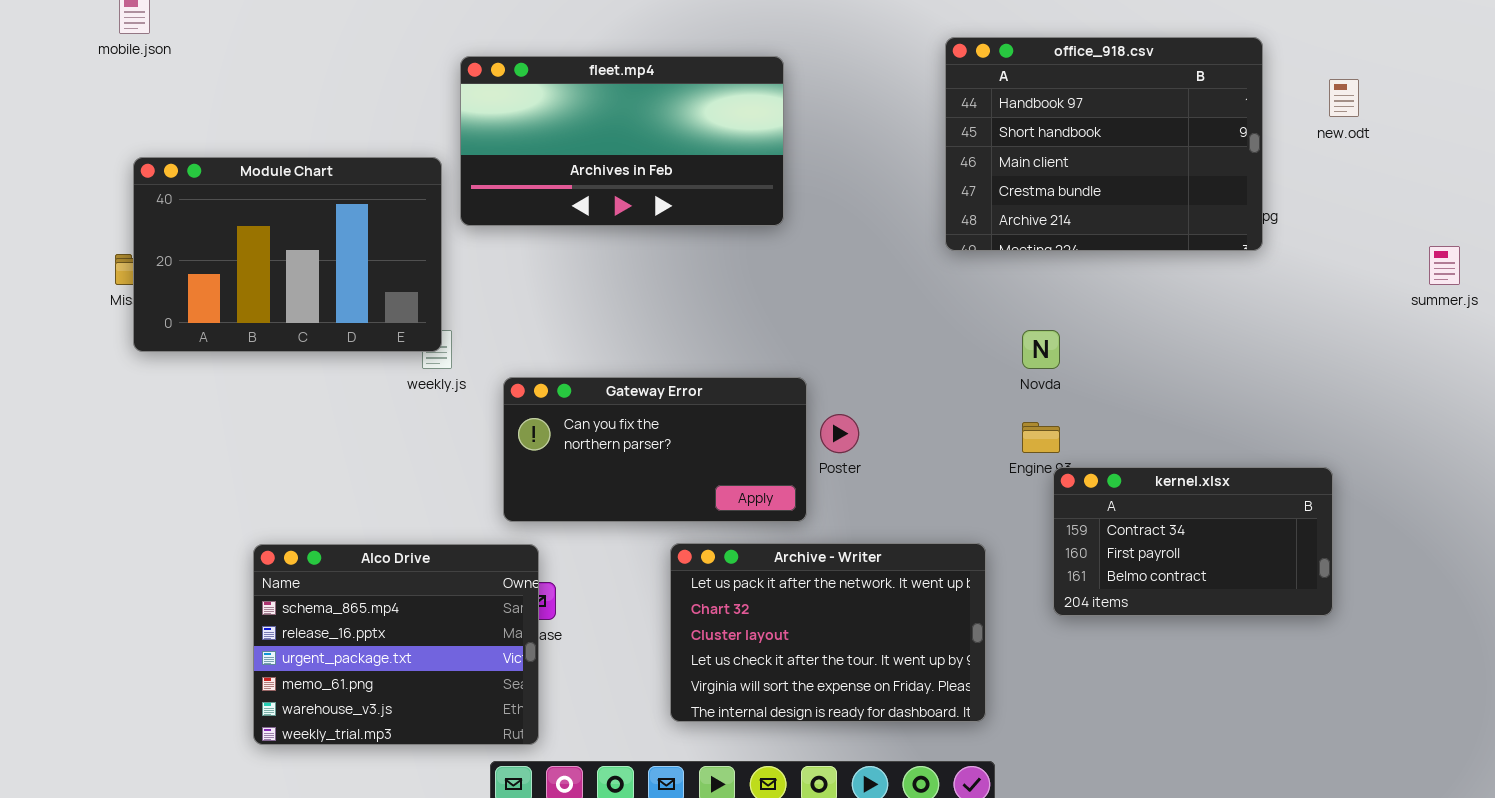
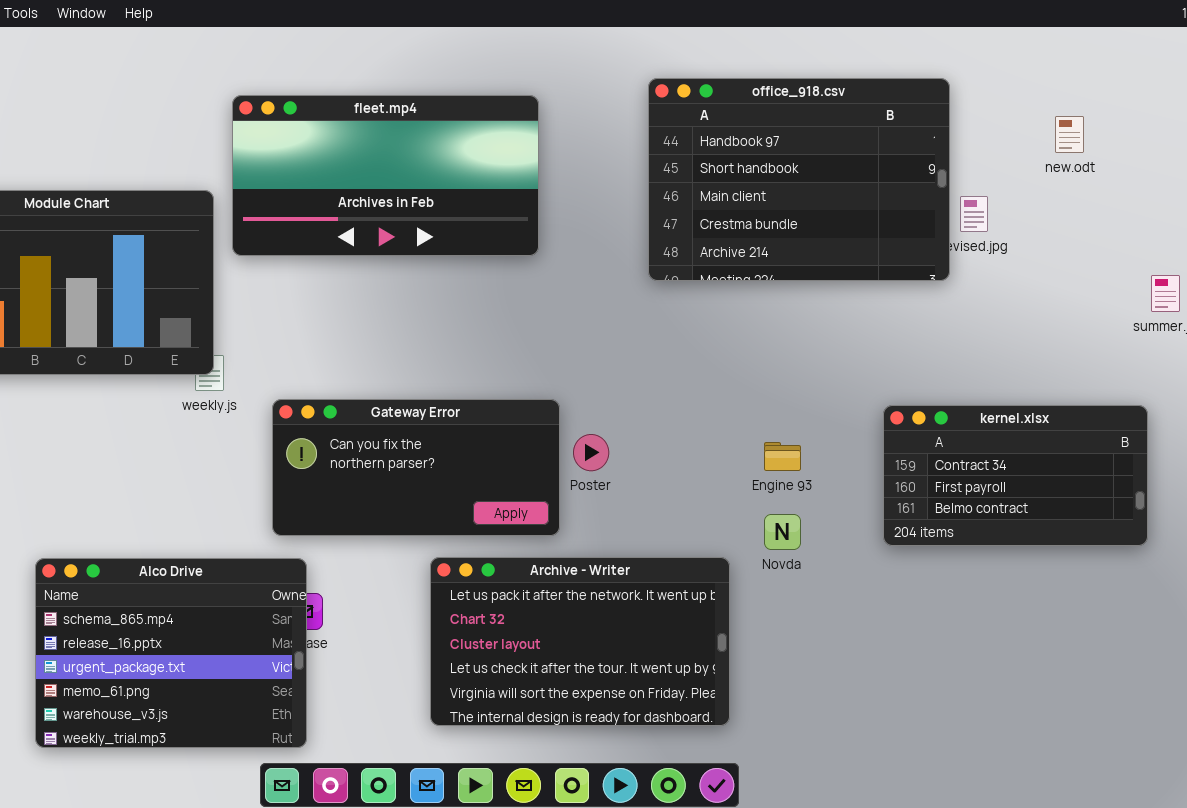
office_918.csv: [945,37,1263,251] -> [648,78,950,281], moved
Novda: [1022,330,1060,369] -> [764,514,801,550], moved
kernel.xlsx: [1053,467,1333,616] -> [883,405,1148,546], moved

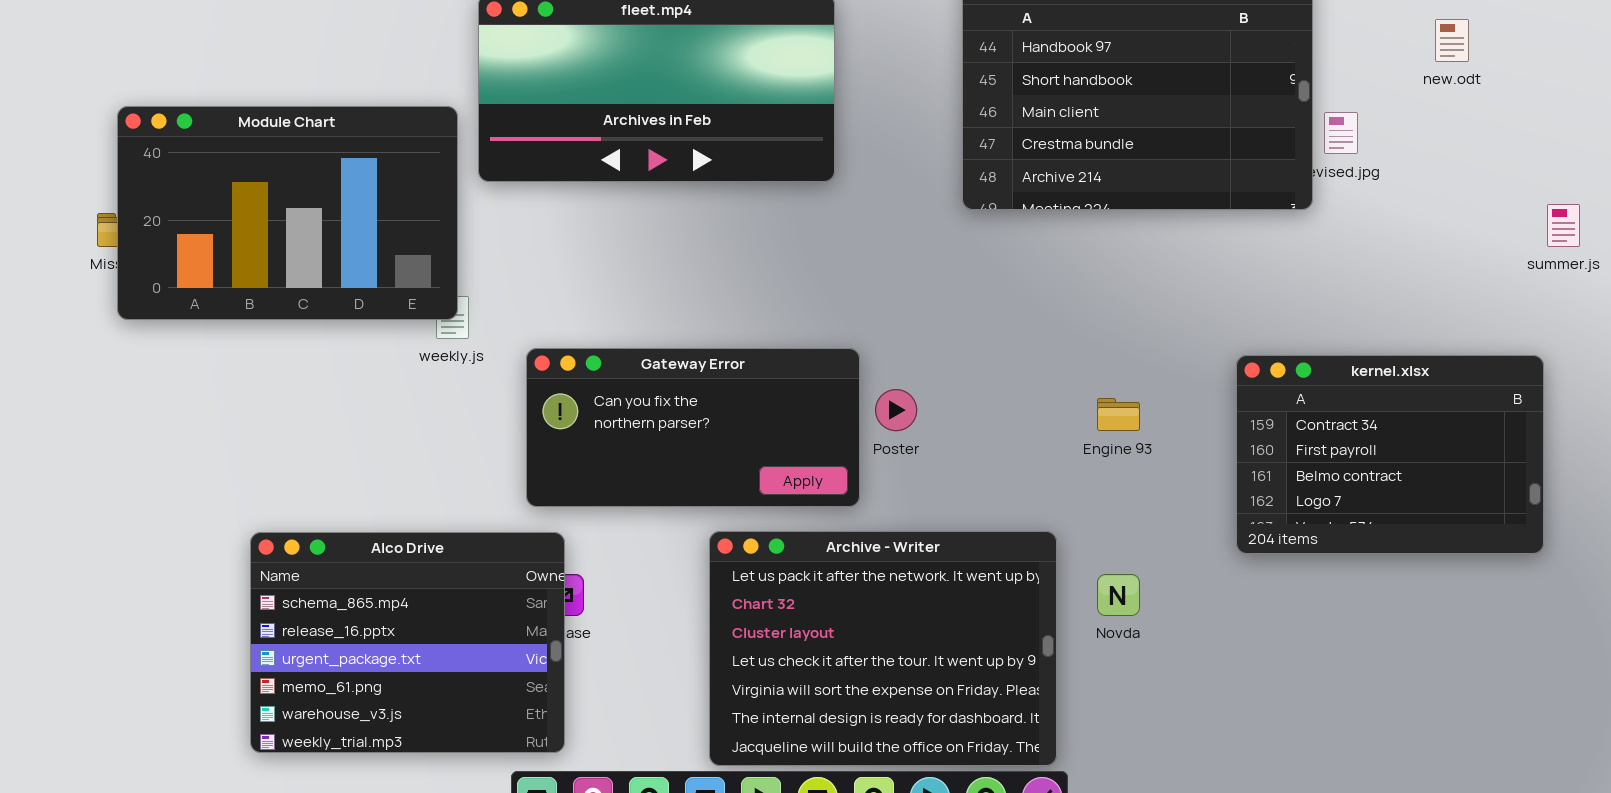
kernel.xlsx: [883,405,1148,546] -> [1236,355,1544,554], resized
Novda: [764,514,801,550] -> [1097,574,1140,616], moved
Archive - Writer: [430,557,730,726] -> [709,531,1057,766], resized

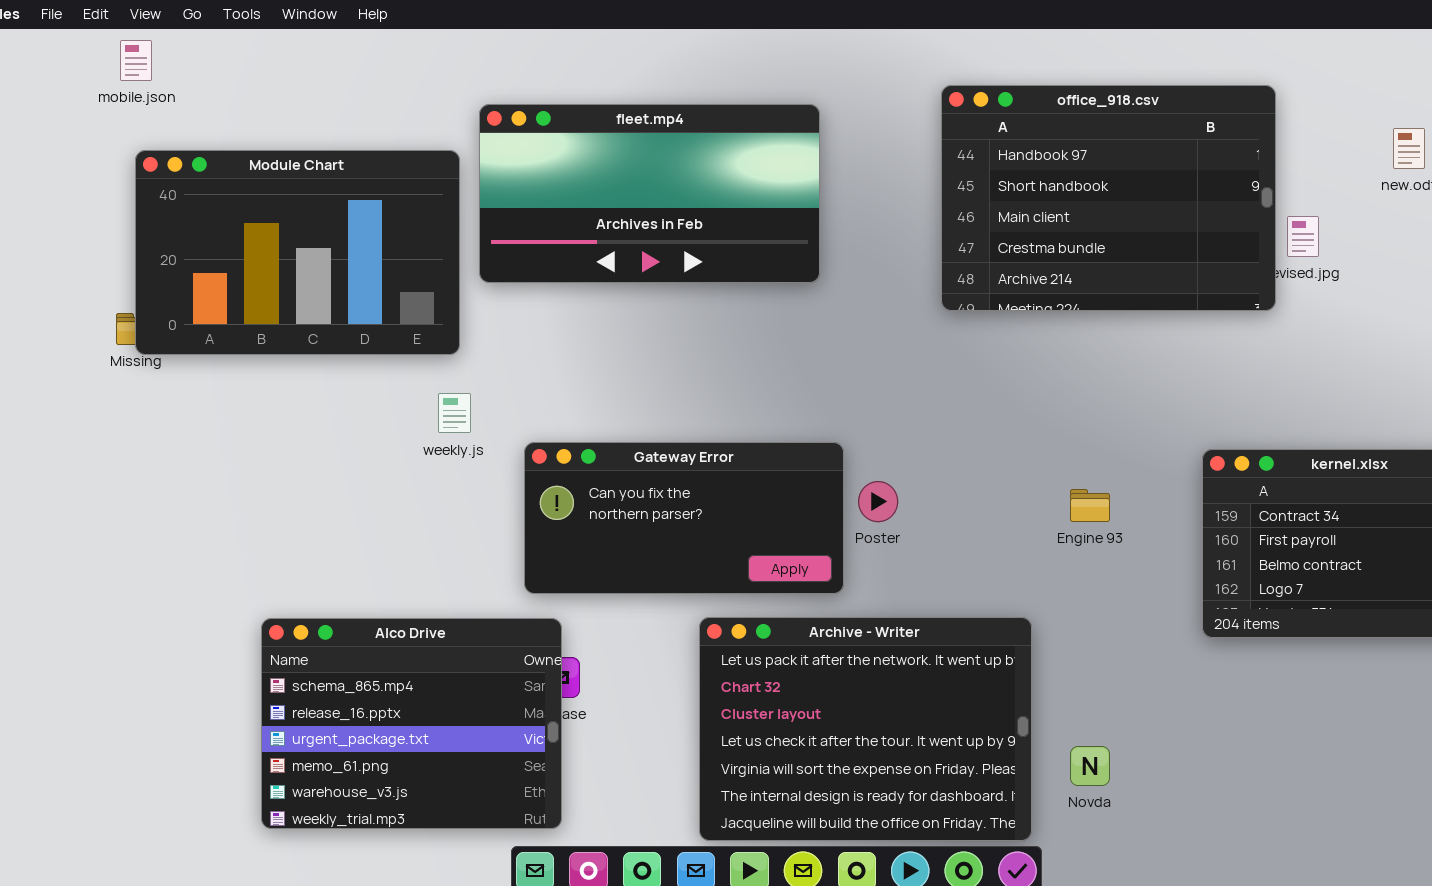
Module Chart: [117,106,458,320] -> [135,150,460,355], moved
Novda: [1097,574,1140,616] -> [1070,746,1110,786], moved

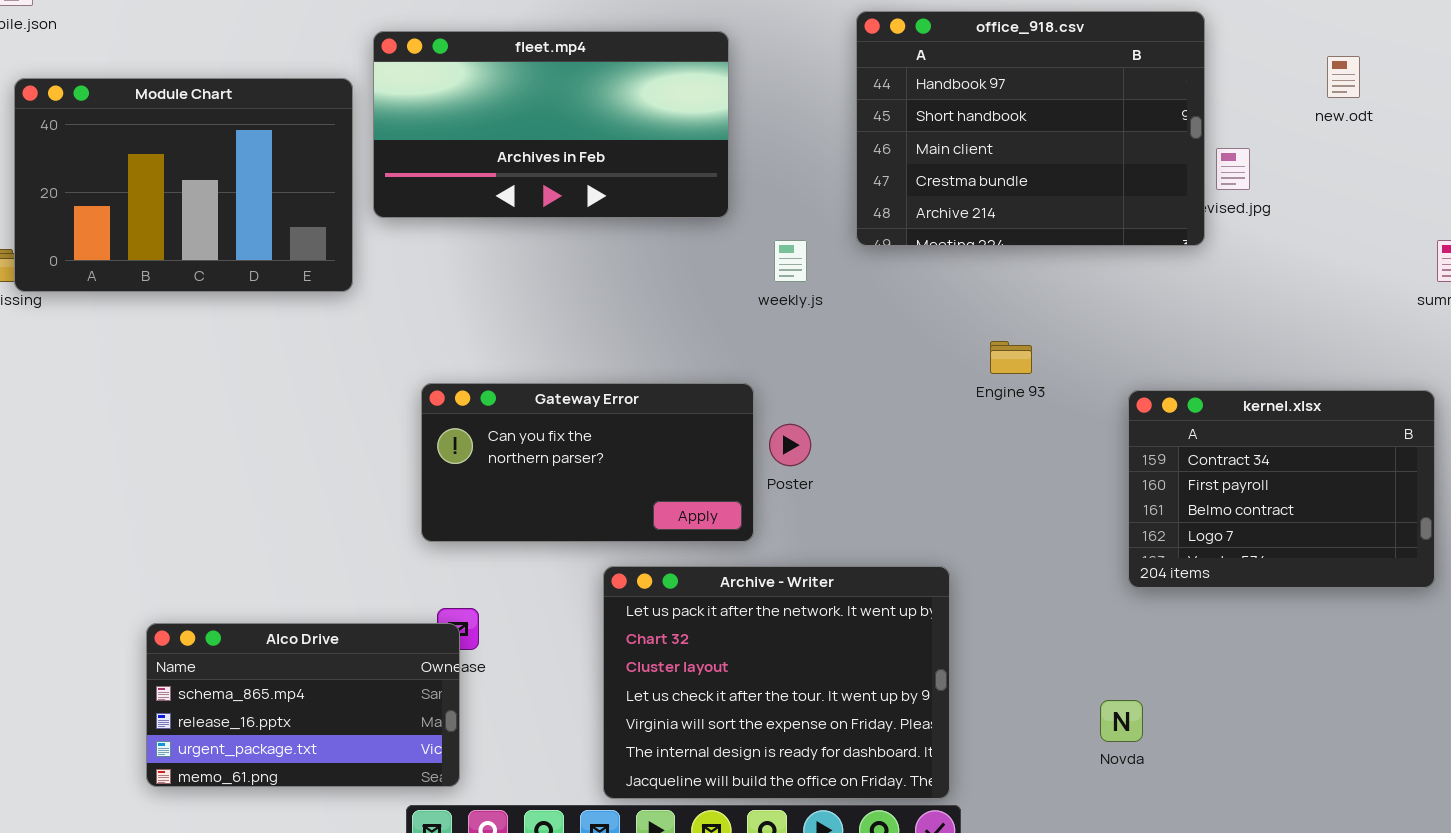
weekly.js: [438,393,471,433] -> [774,240,807,282], moved
Engine 93: [1070,489,1110,522] -> [990,341,1032,374], moved
Alco Drive: [261,618,562,829] -> [146,623,460,787], resized
Novda: [1070,746,1110,786] -> [1100,700,1143,742], moved

